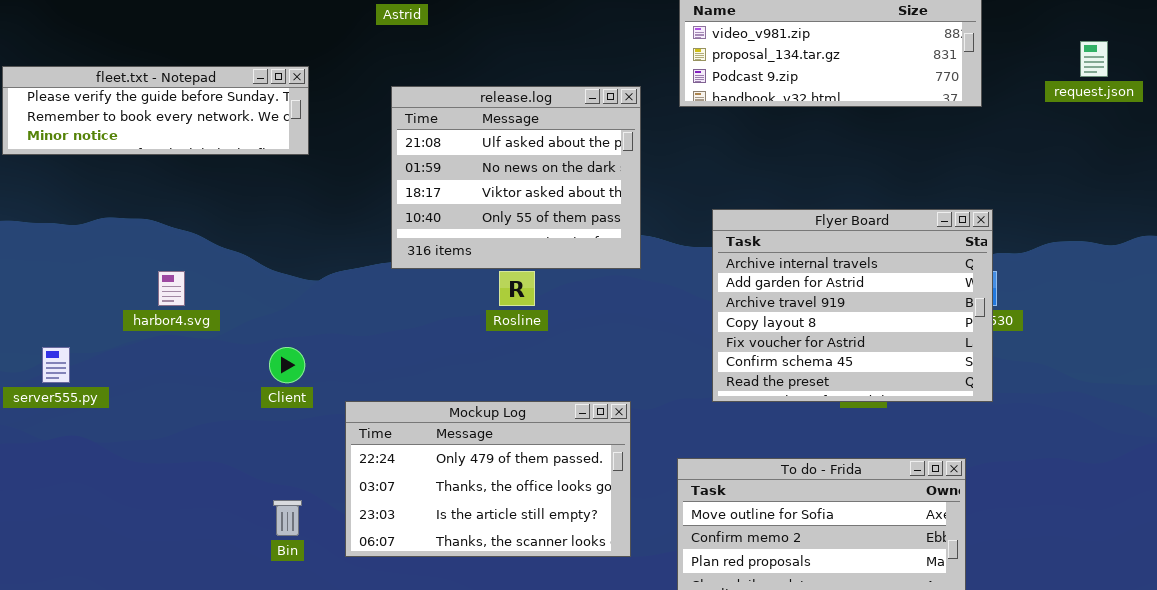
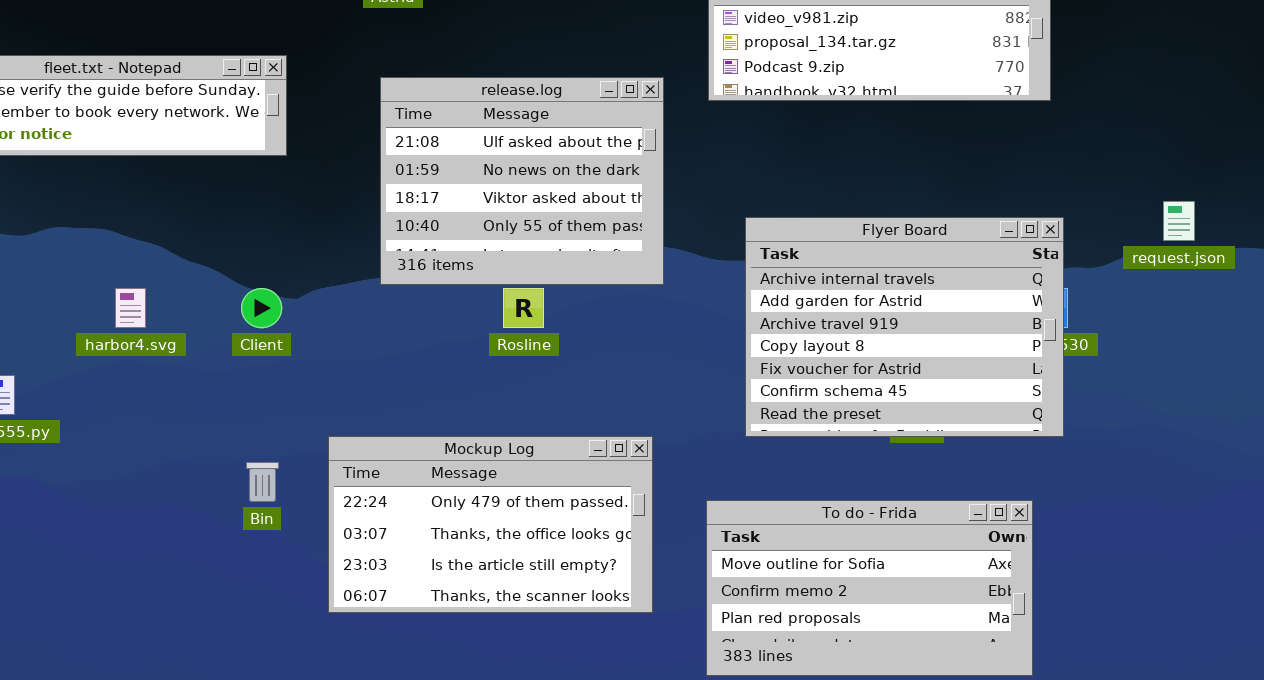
request.json: [1080,41,1108,77] -> [1163,201,1195,241], moved
Client: [269,347,305,383] -> [241,288,282,328], moved
Bin: [273,500,302,536] -> [246,462,279,502], moved

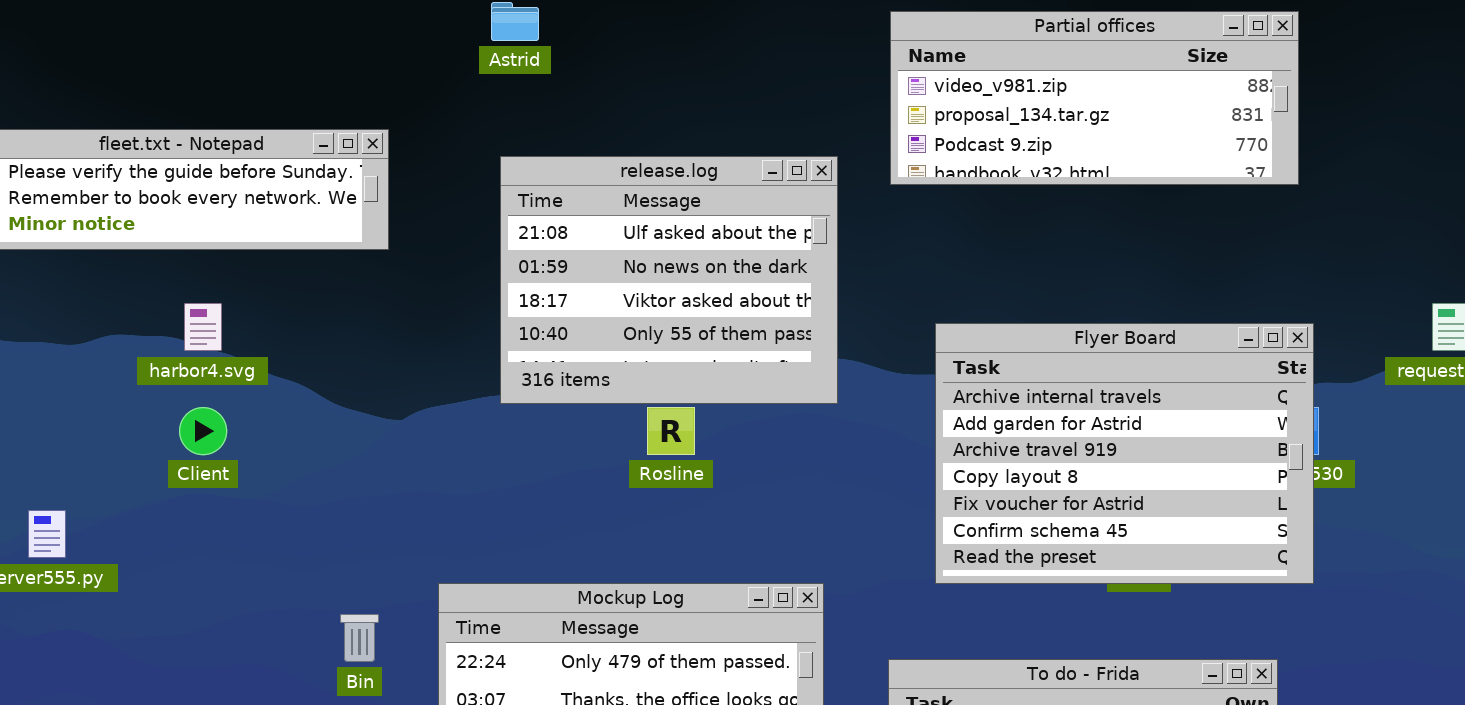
harbor4.svg: [115,288,146,328] -> [184,303,222,351], moved
Client: [241,288,282,328] -> [179,407,227,455], moved

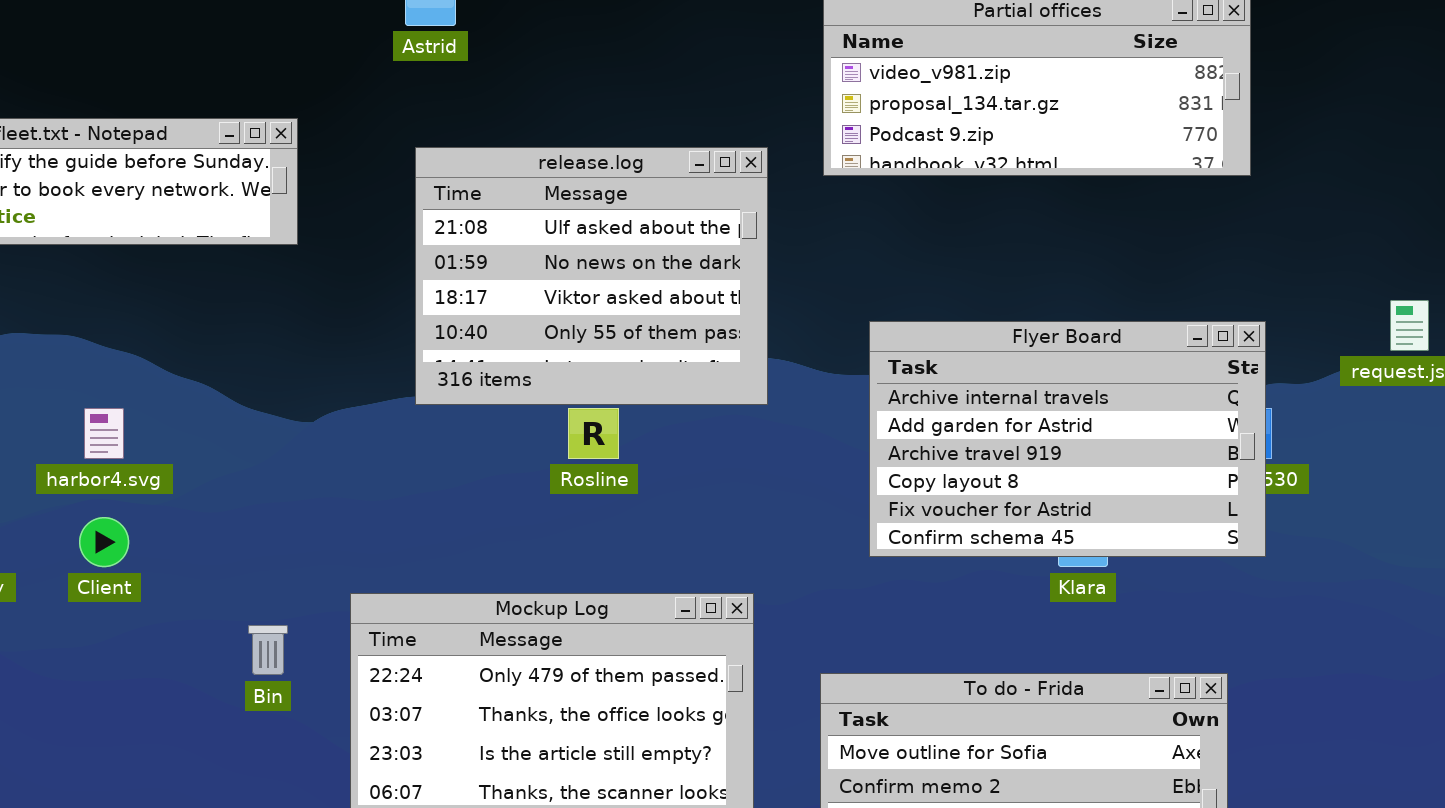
harbor4.svg: [184,303,222,351] -> [84,408,124,459], moved
Flyer Board: [935,323,1314,584] -> [869,321,1266,557], resized
Client: [179,407,227,455] -> [79,517,129,567], moved

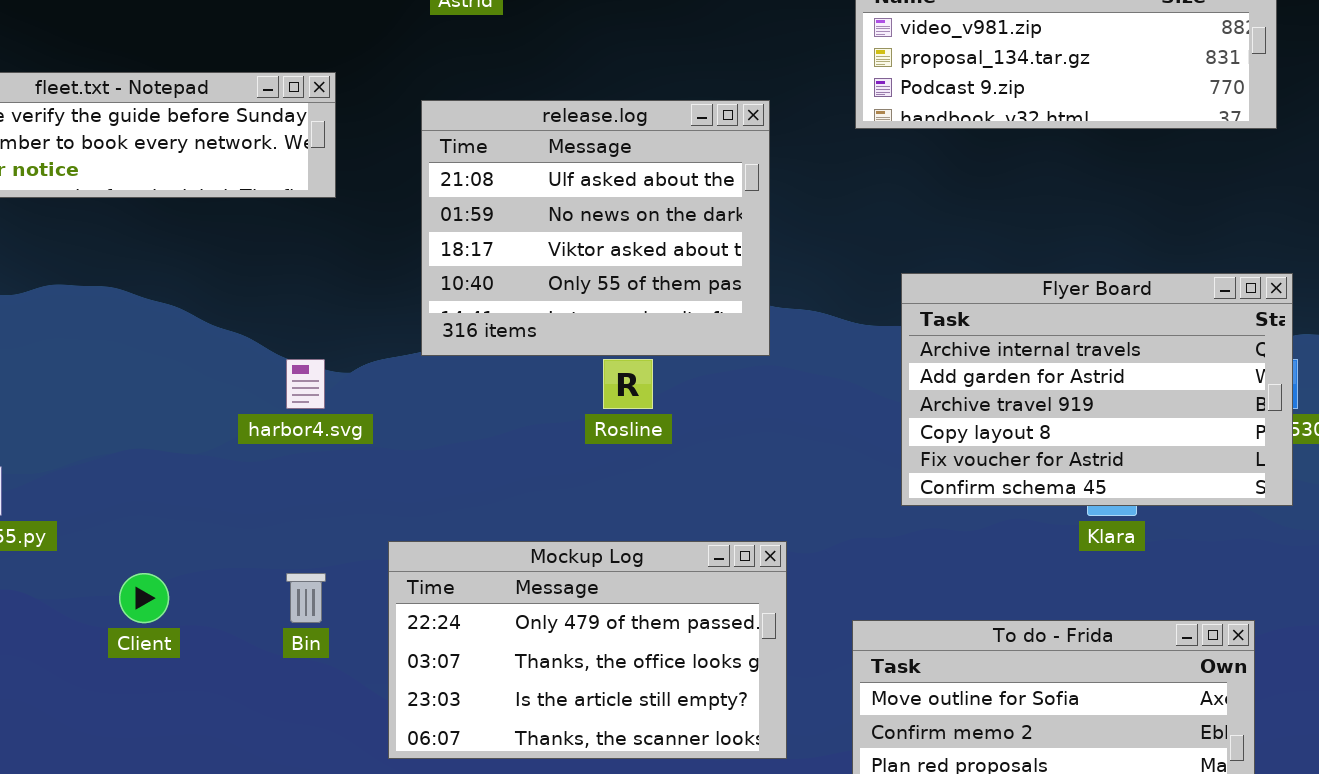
release.log: [415,147,768,405] -> [421,100,770,356], moved
harbor4.svg: [84,408,124,459] -> [286,359,325,409], moved
Client: [79,517,129,567] -> [119,573,169,623], moved

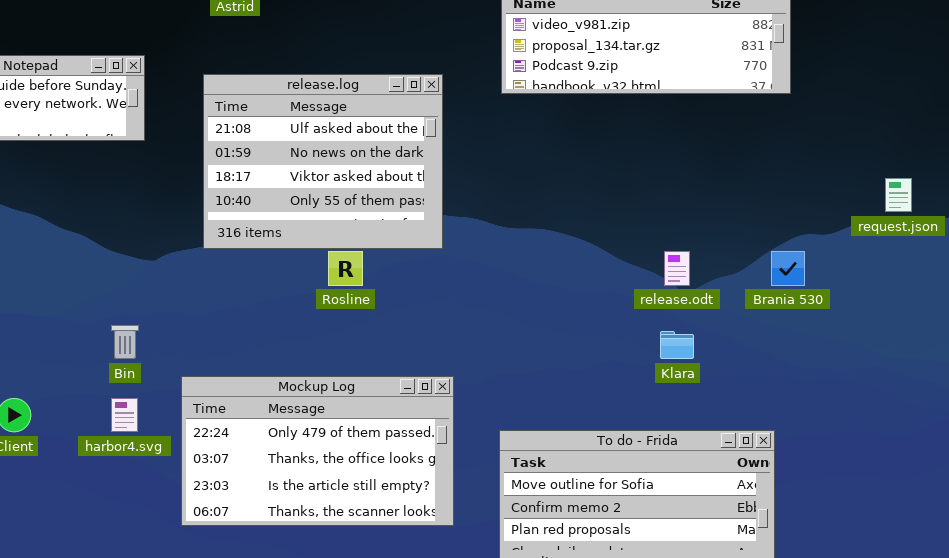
Flyer Board: [901,273,1293,506] -> none, closed
harbor4.svg: [286,359,325,409] -> [111,398,138,432], moved
Bin: [286,573,326,623] -> [111,325,139,359], moved

